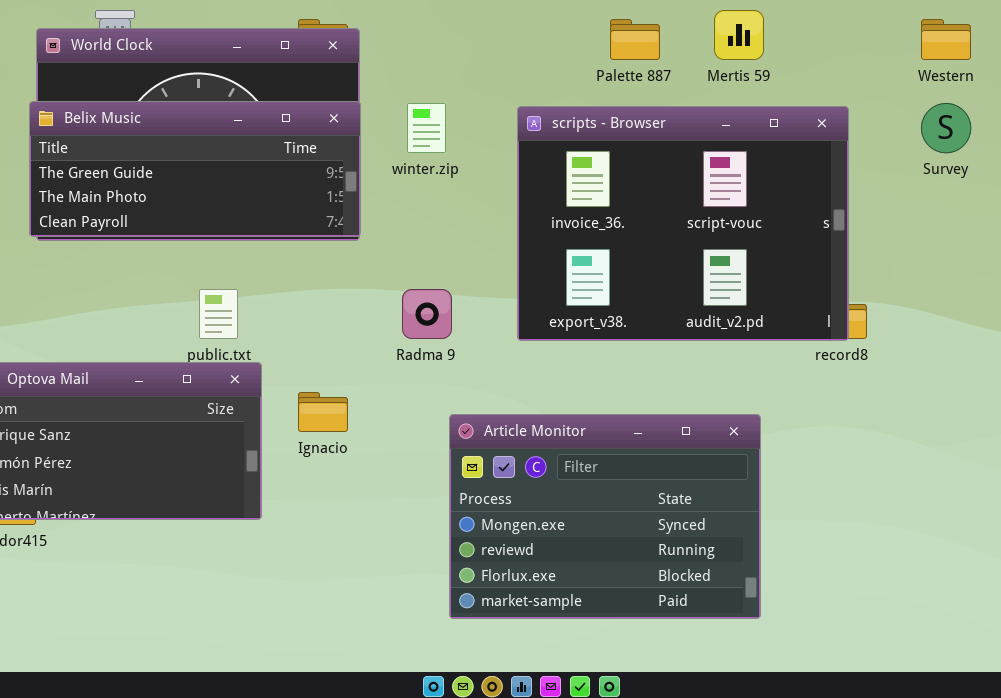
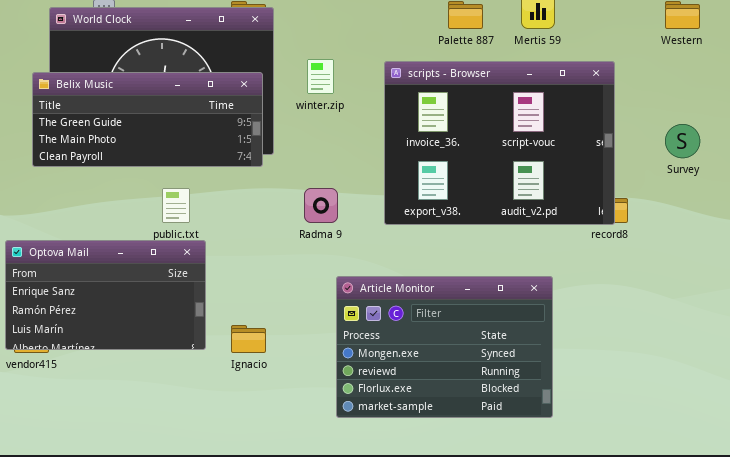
Belix Music: [29,101,361,237] -> [32,72,263,167], moved
Survey: [921,103,971,153] -> [665,124,700,158], moved
Ignacio: [298,392,348,432] -> [231,325,266,353], moved

